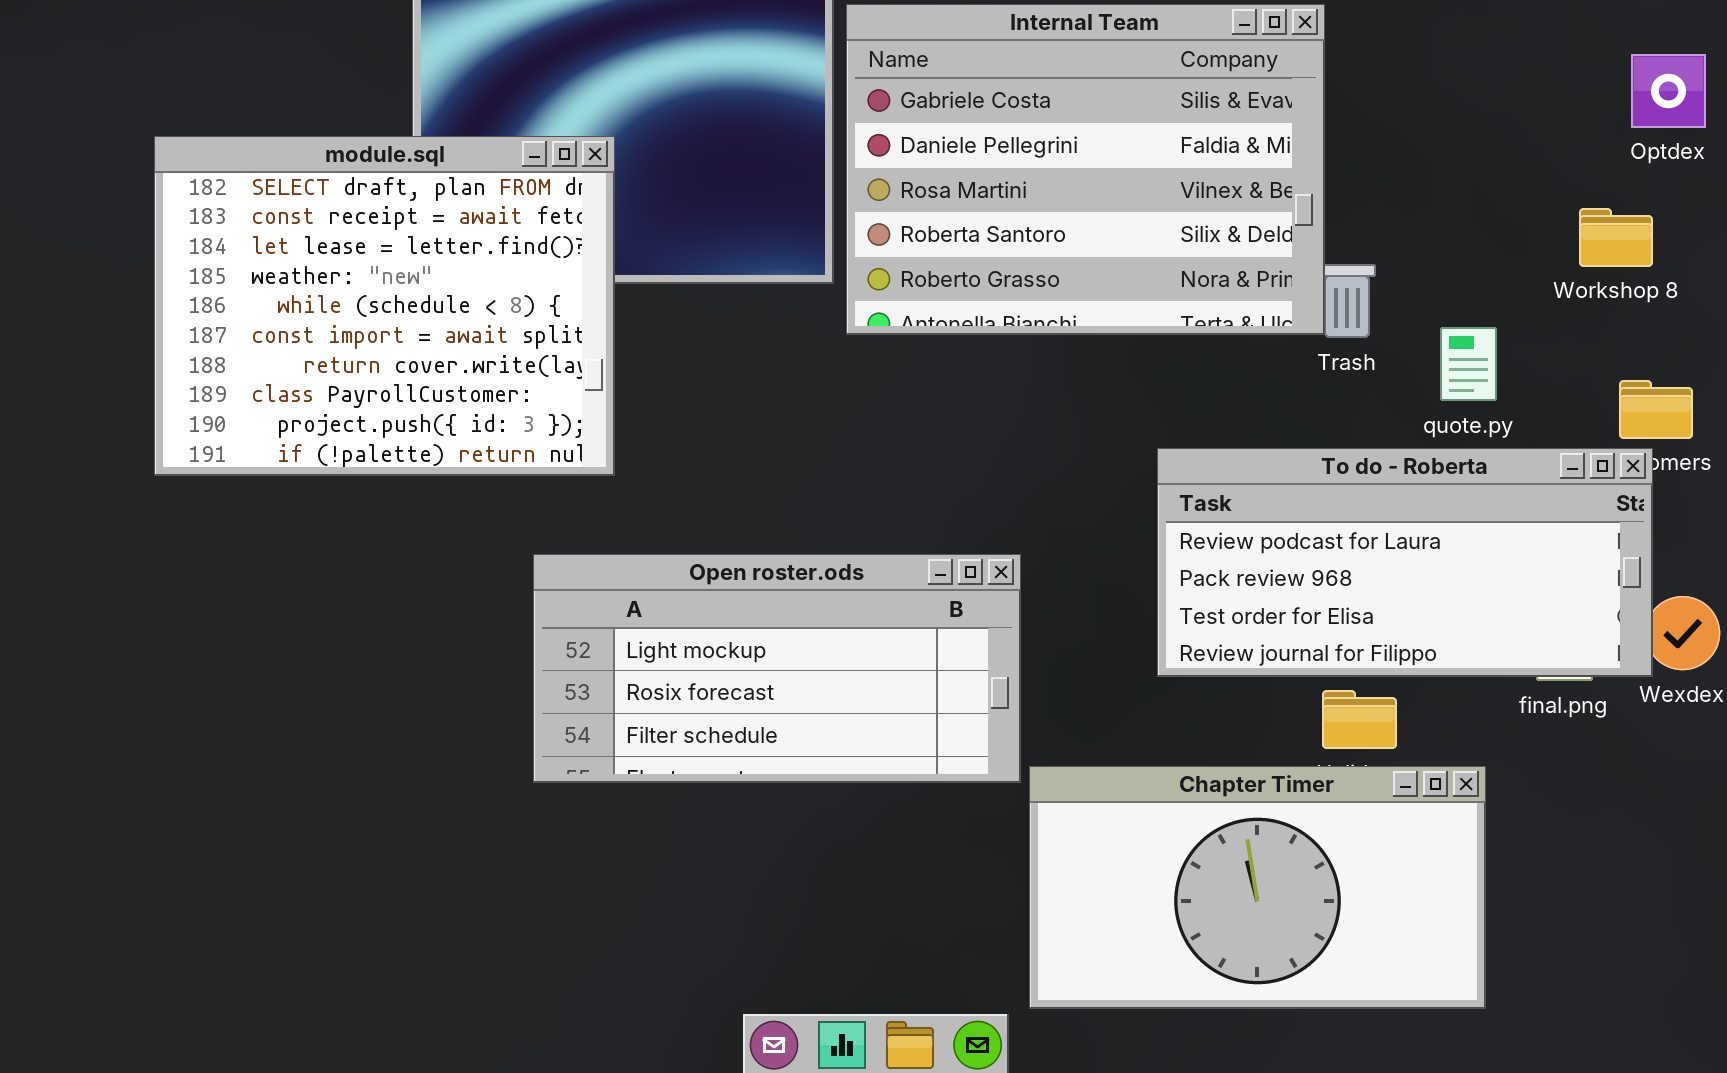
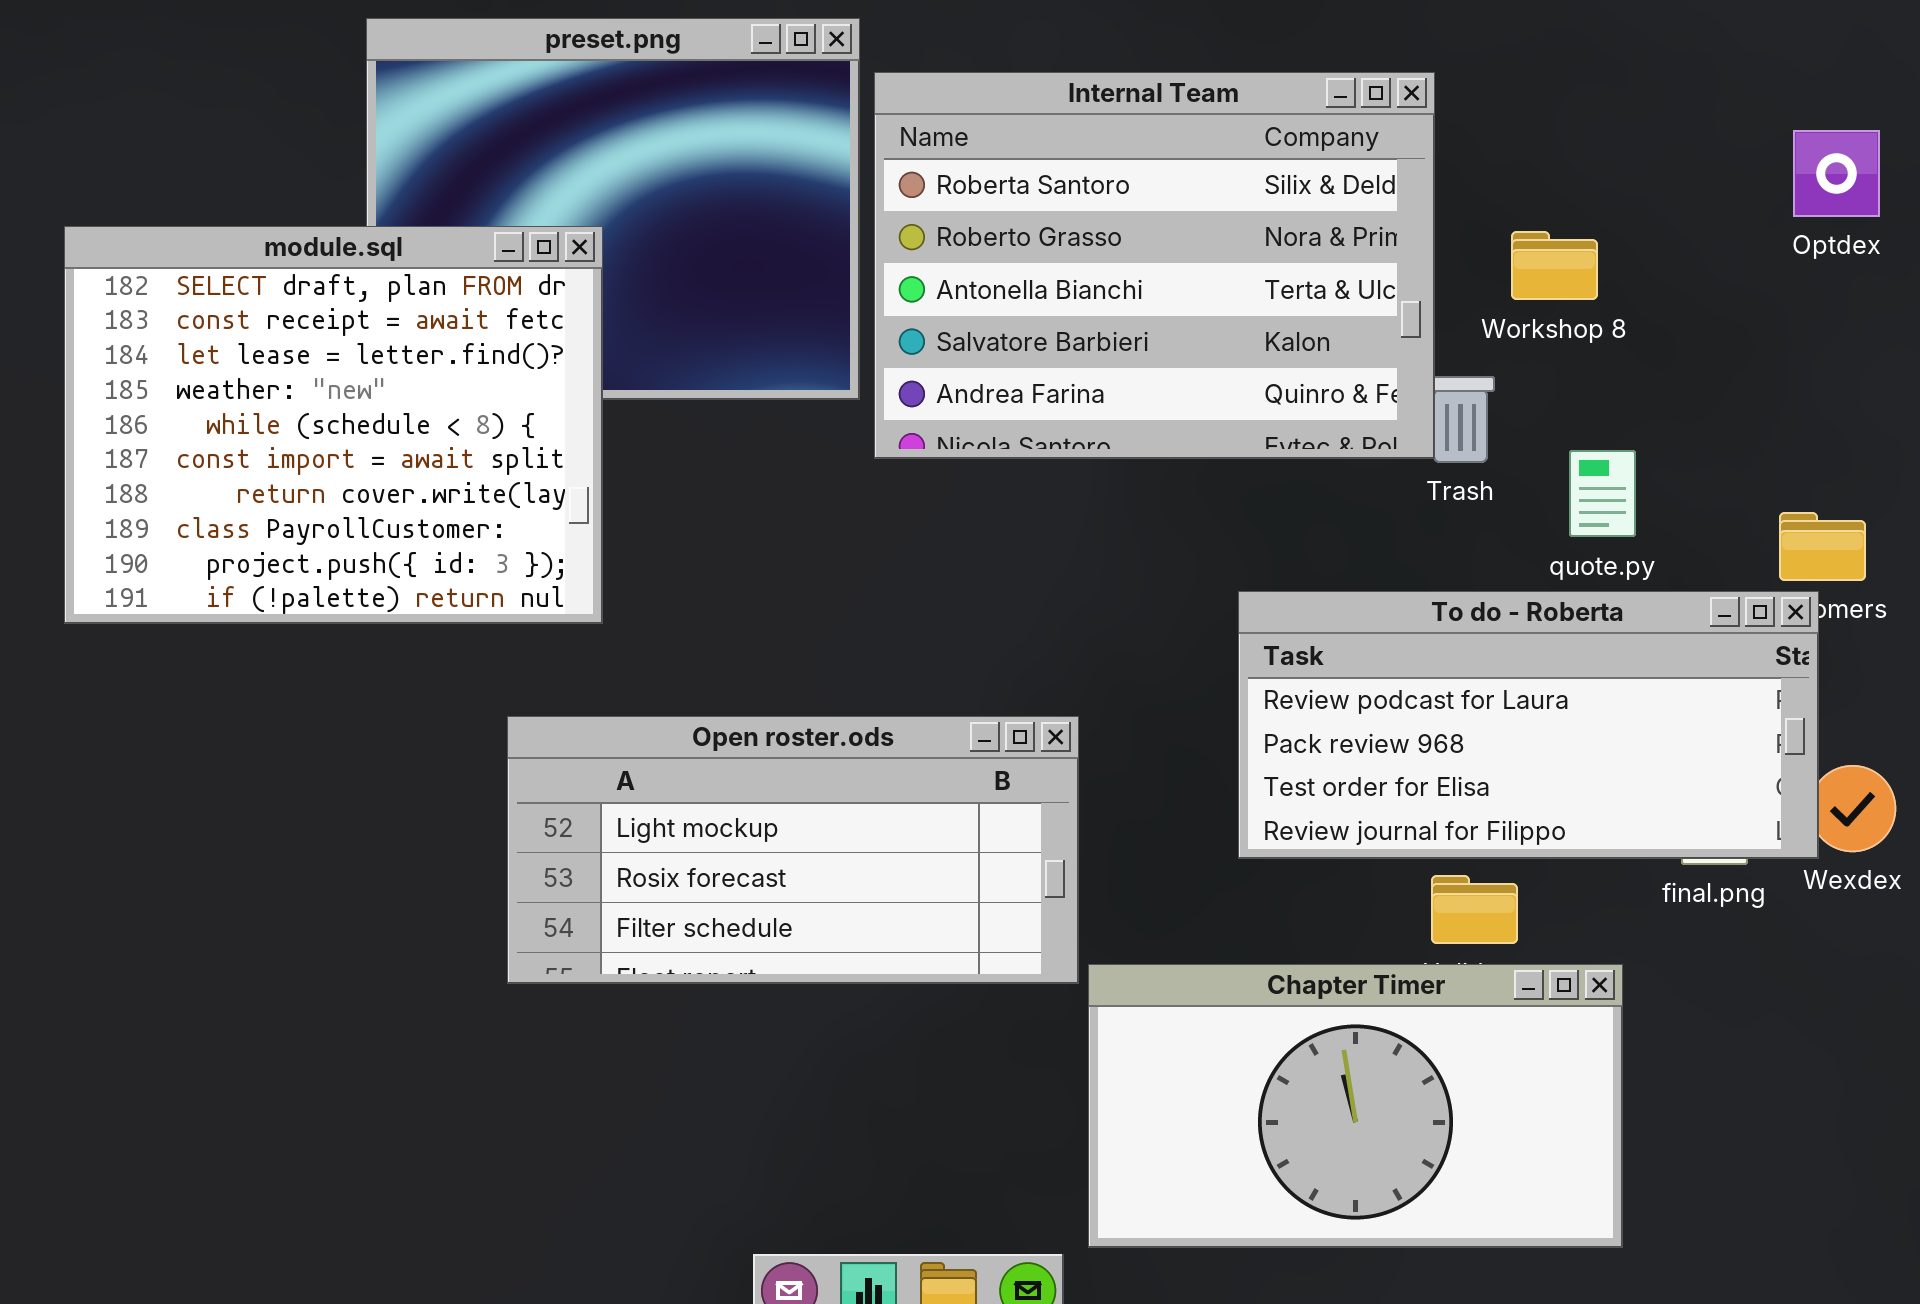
Internal Team: [846,4,1325,335] -> [874,72,1435,459], scrolled down 3 rows
Workshop 8: [1579,208,1653,267] -> [1511,231,1598,300], moved

